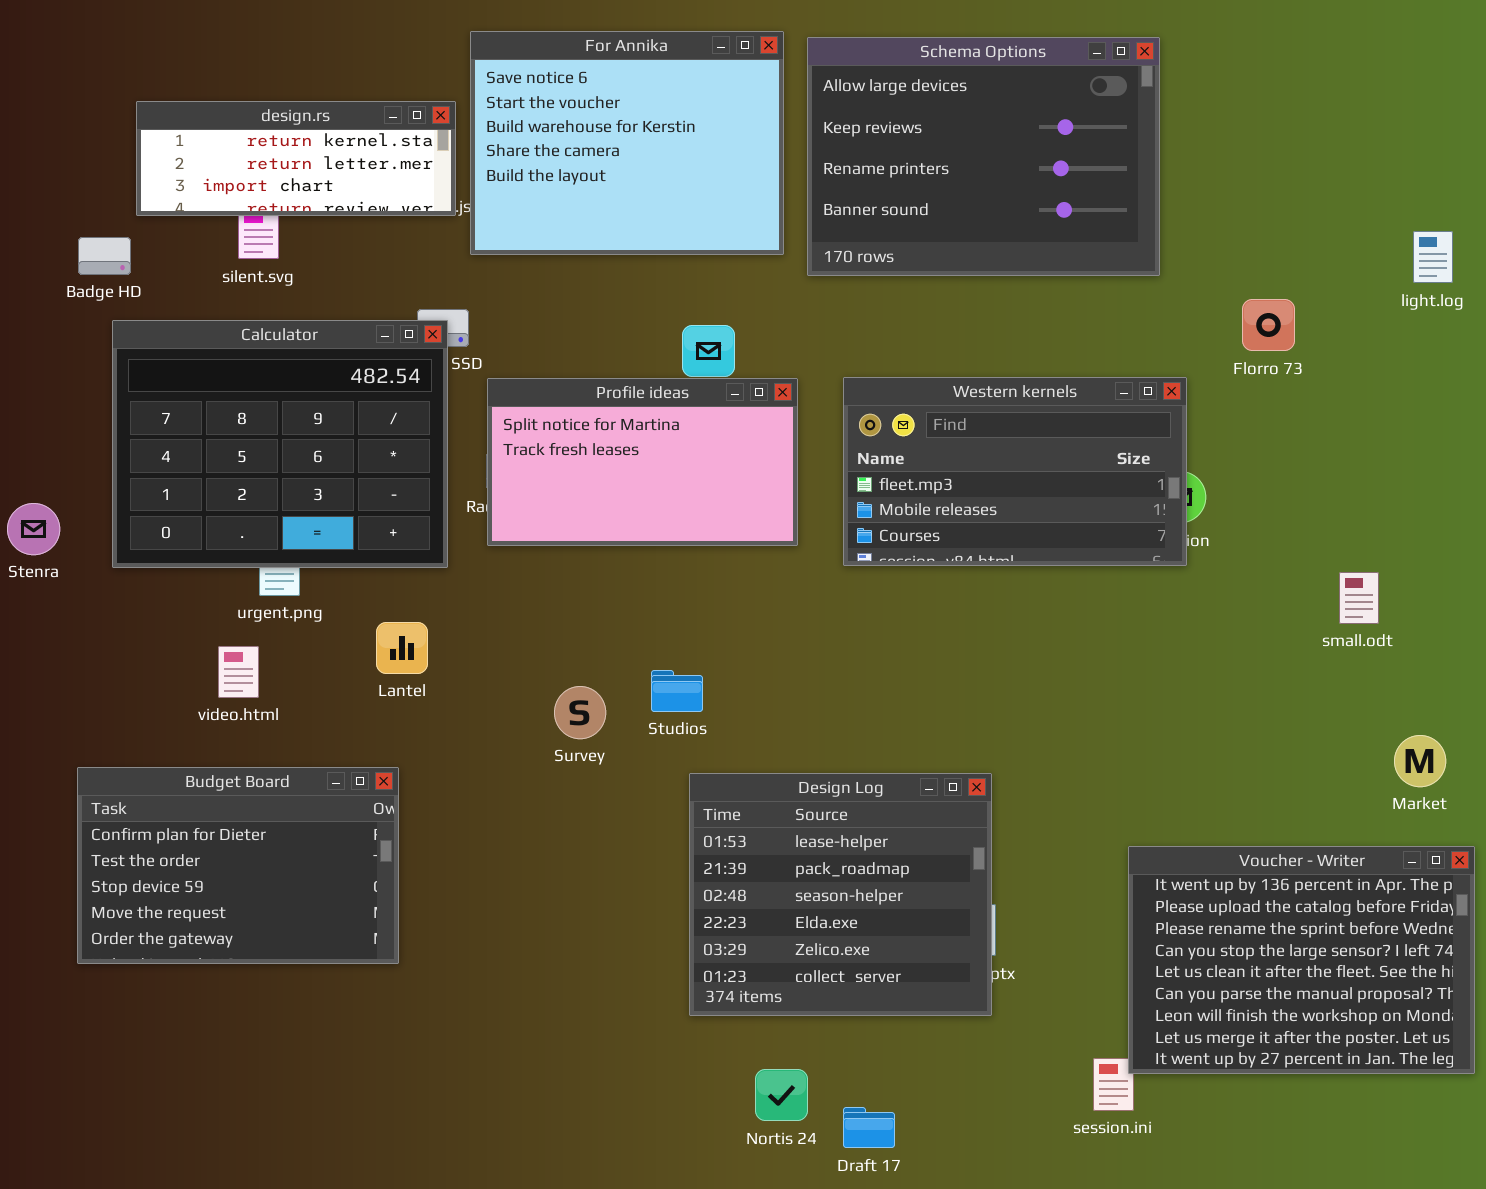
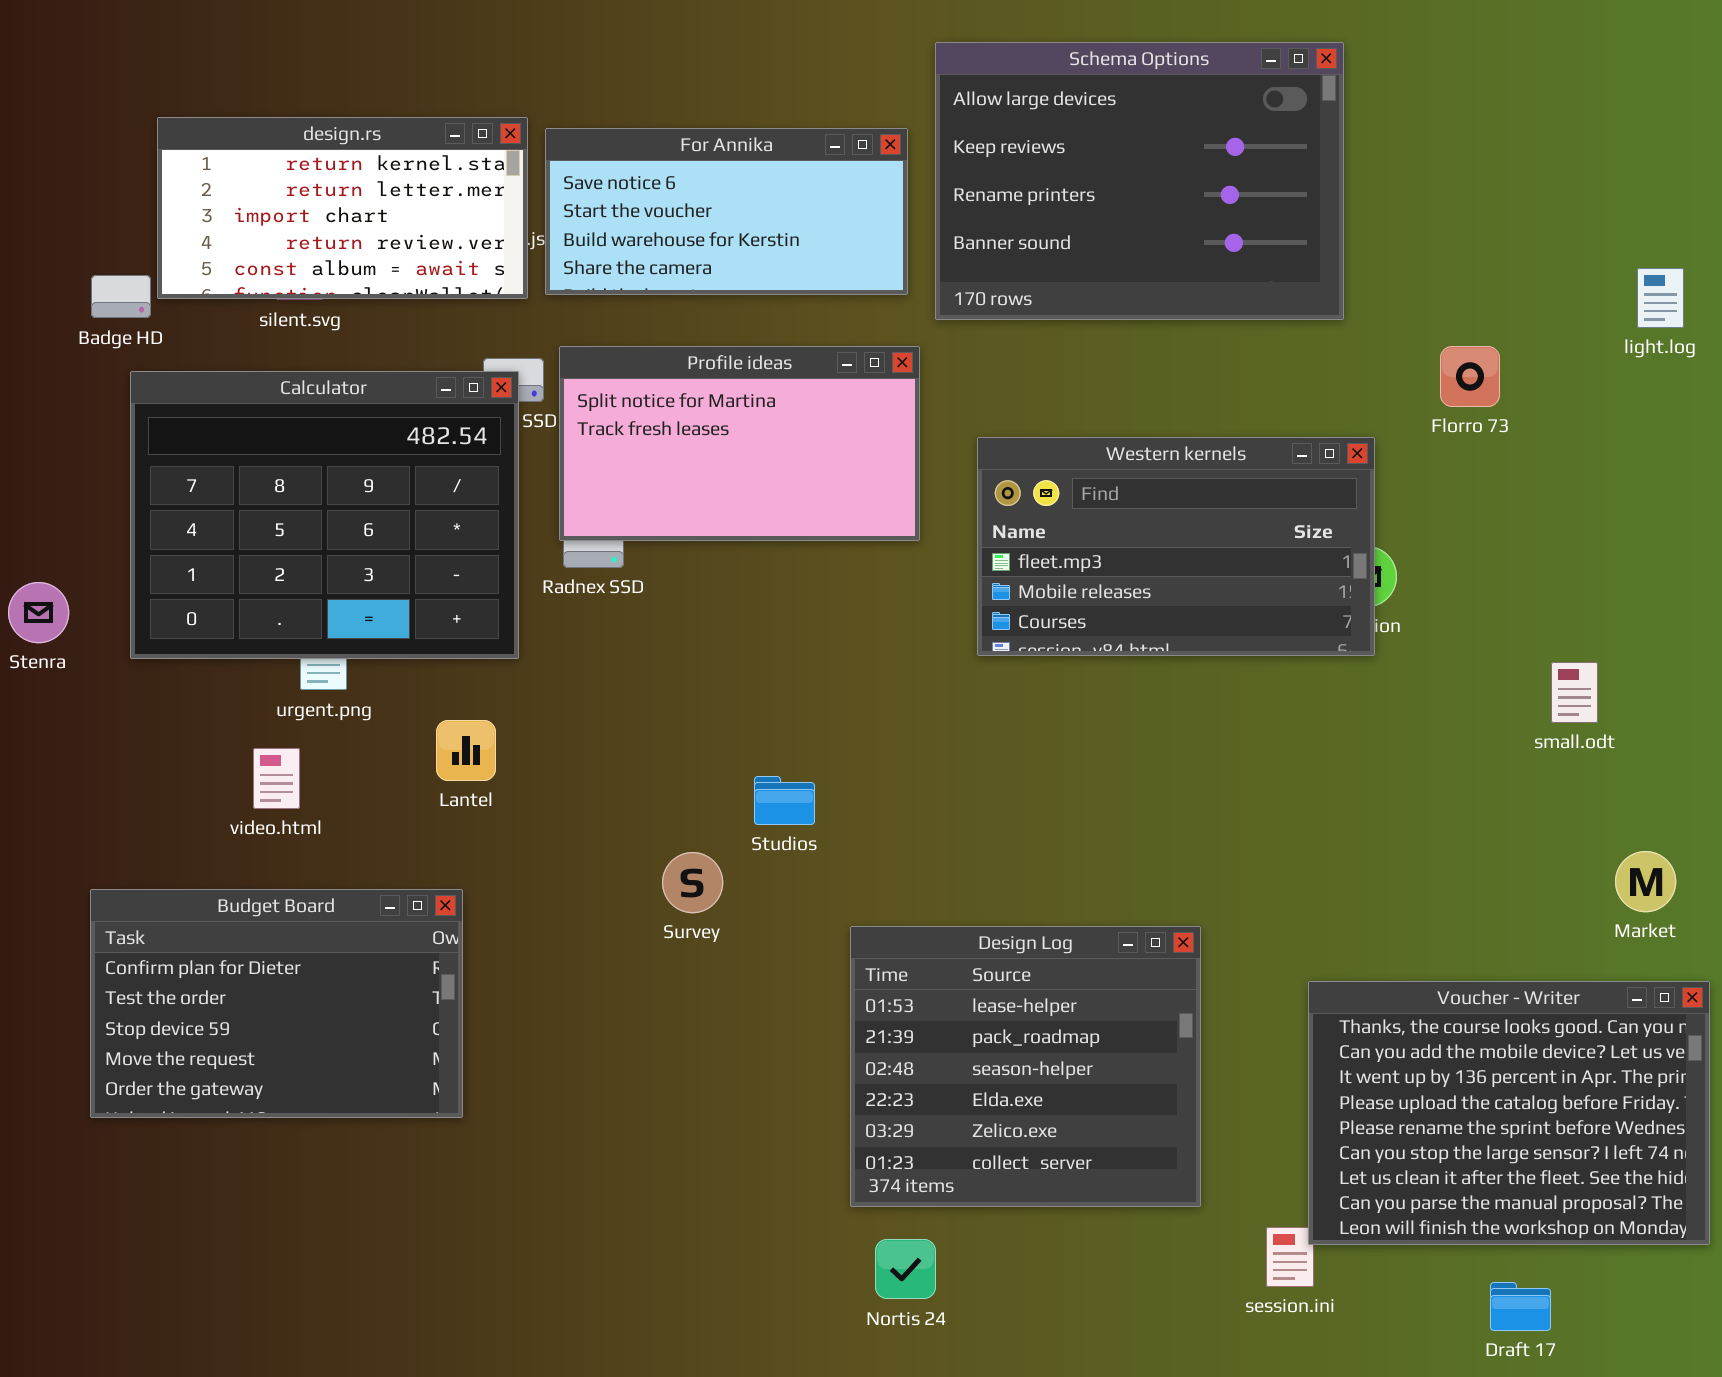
For Annika: [470,31,784,255] -> [545,128,908,295], resized
design.rs: [136,101,456,216] -> [157,117,528,299], resized
Profile ideas: [487,378,798,546] -> [559,346,920,541], moved
Survey: [554,686,606,739] -> [662,852,723,913], moved
Design Log: [689,773,992,1016] -> [850,926,1201,1207], moved
Voucher - Writer: [1128,846,1475,1074] -> [1308,981,1710,1245], scrolled up 2 rows
Draft 17: [843,1107,895,1148] -> [1490,1282,1551,1331], moved

